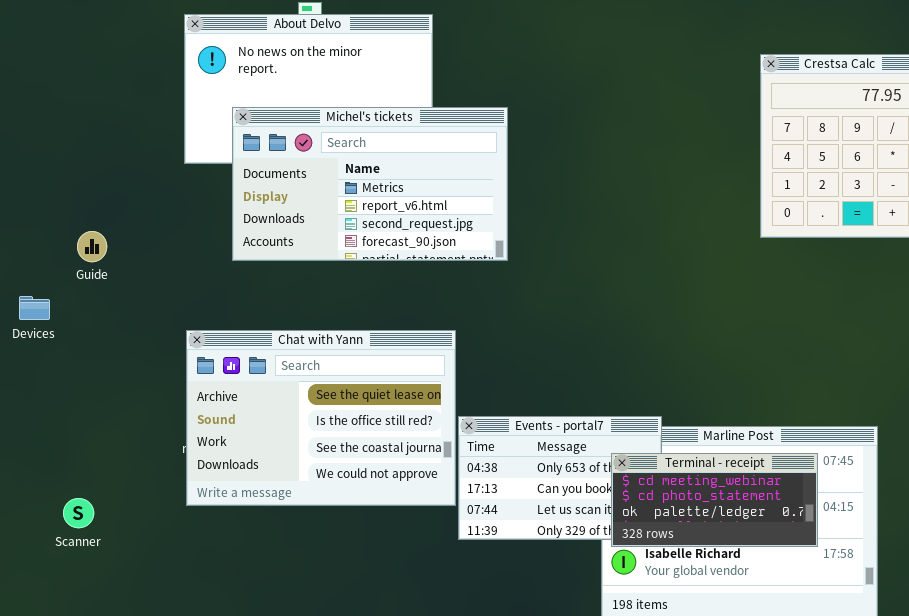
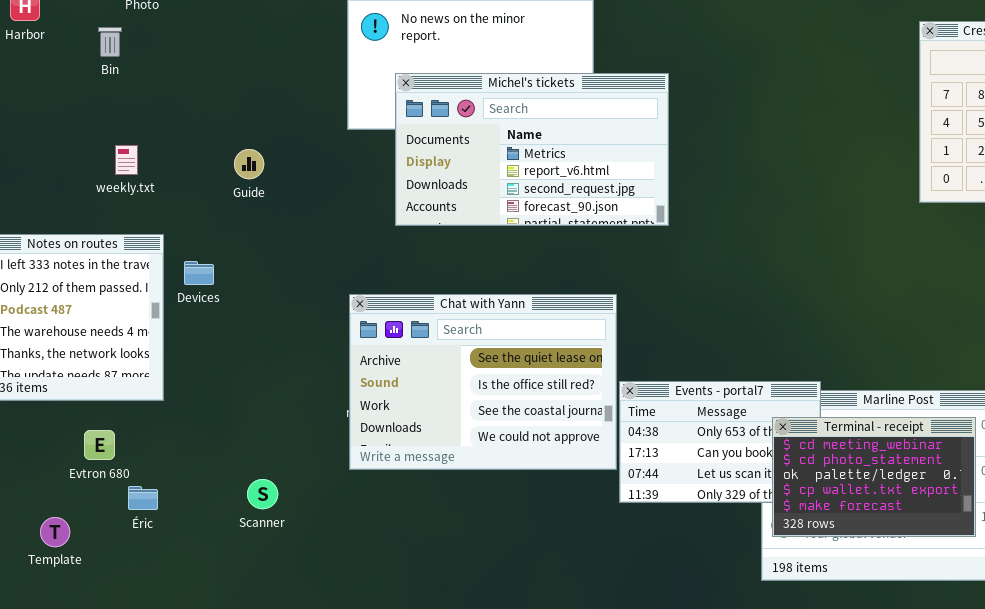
Guide: [77,231,107,262] -> [234,149,264,179], moved
Terminal - receipt: [611,453,818,547] -> [772,417,976,537], resized
Scanner: [63,498,94,528] -> [247,479,278,509], moved

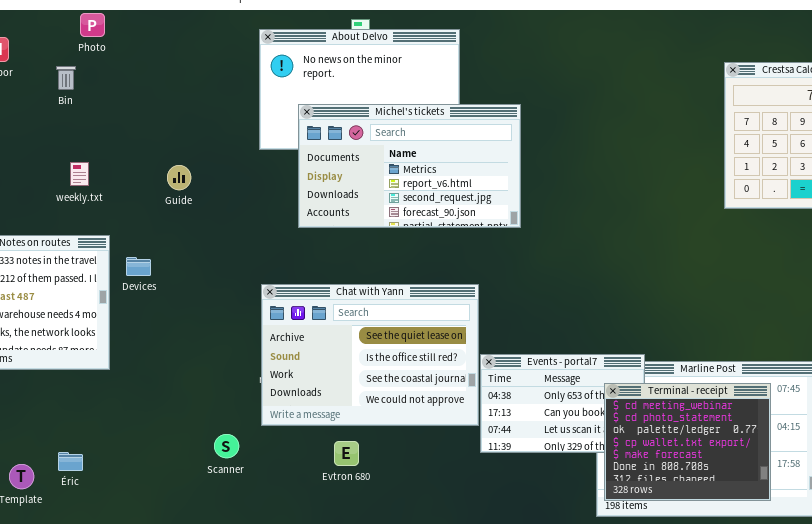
Terminal - receipt: [772,417,976,537] -> [604,383,771,501], resized
Evtron 680: [84,430,115,460] -> [334,441,359,466], moved
Scanner: [247,479,278,509] -> [214,434,239,458], moved
Éric: [128,486,158,510] -> [58,452,83,471], moved

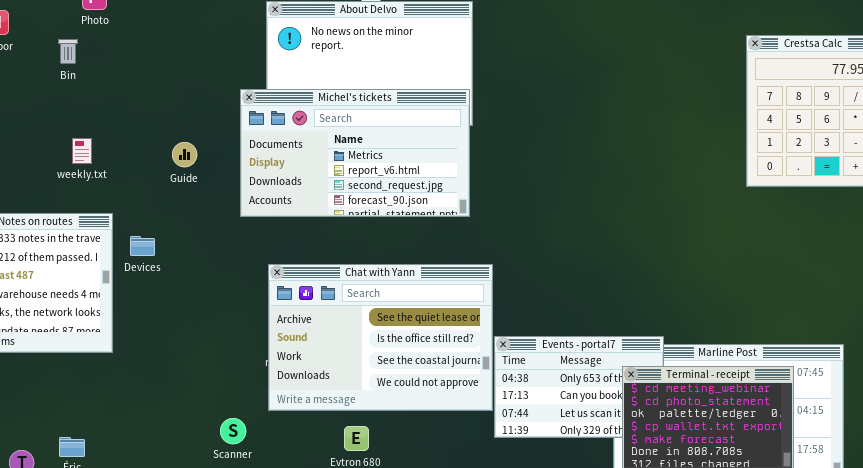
Michel's tickets: [298,104,521,228] -> [240,89,470,217], moved

